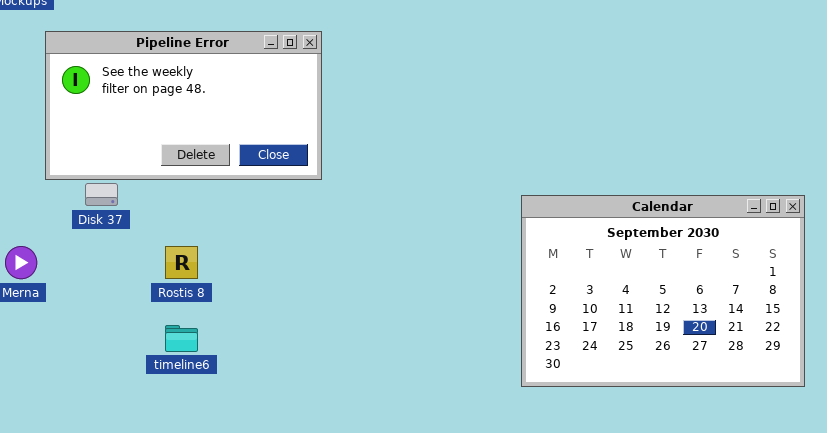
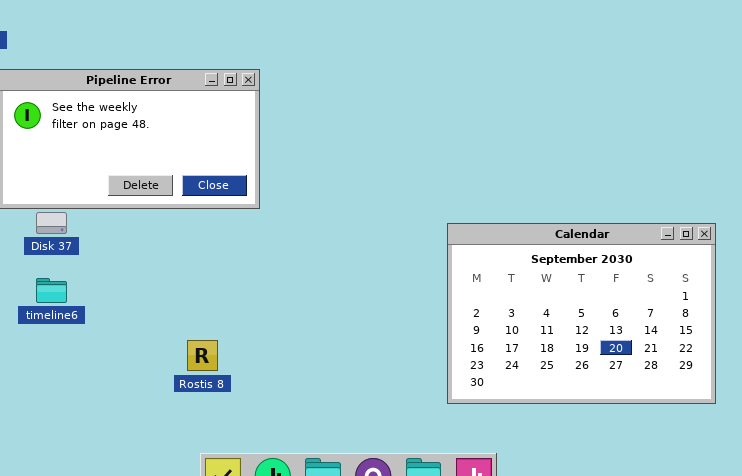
Rostis 8: [165,246,198,279] -> [187,340,218,371], moved
timeline6: [165,325,198,352] -> [36,278,67,303], moved

